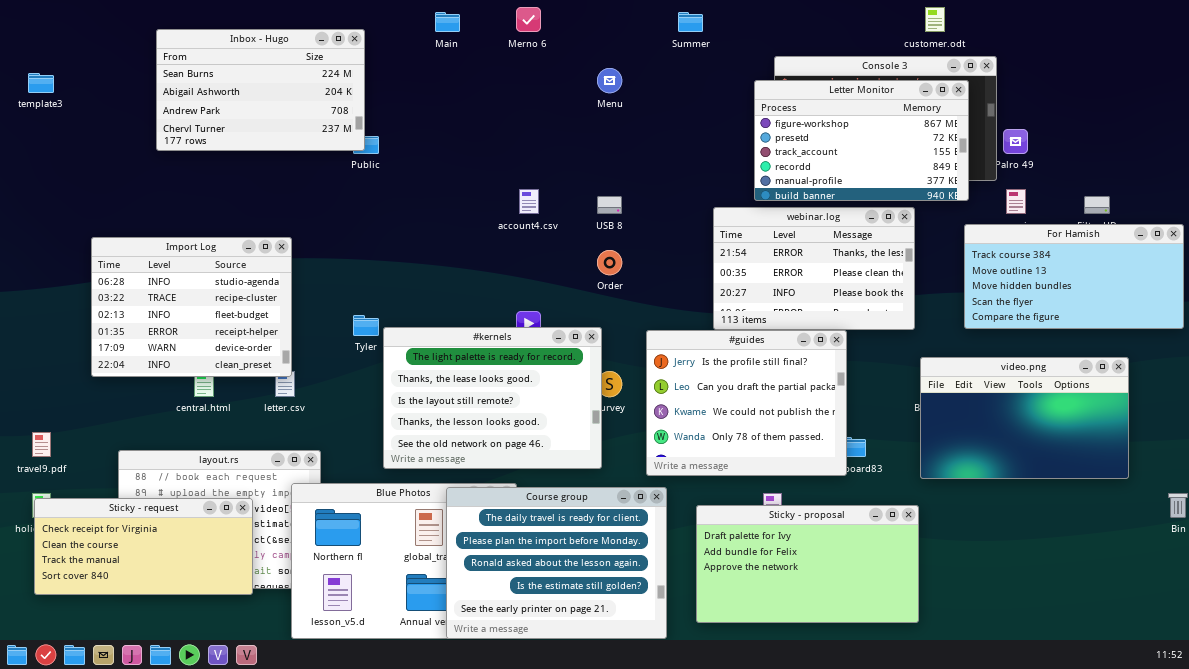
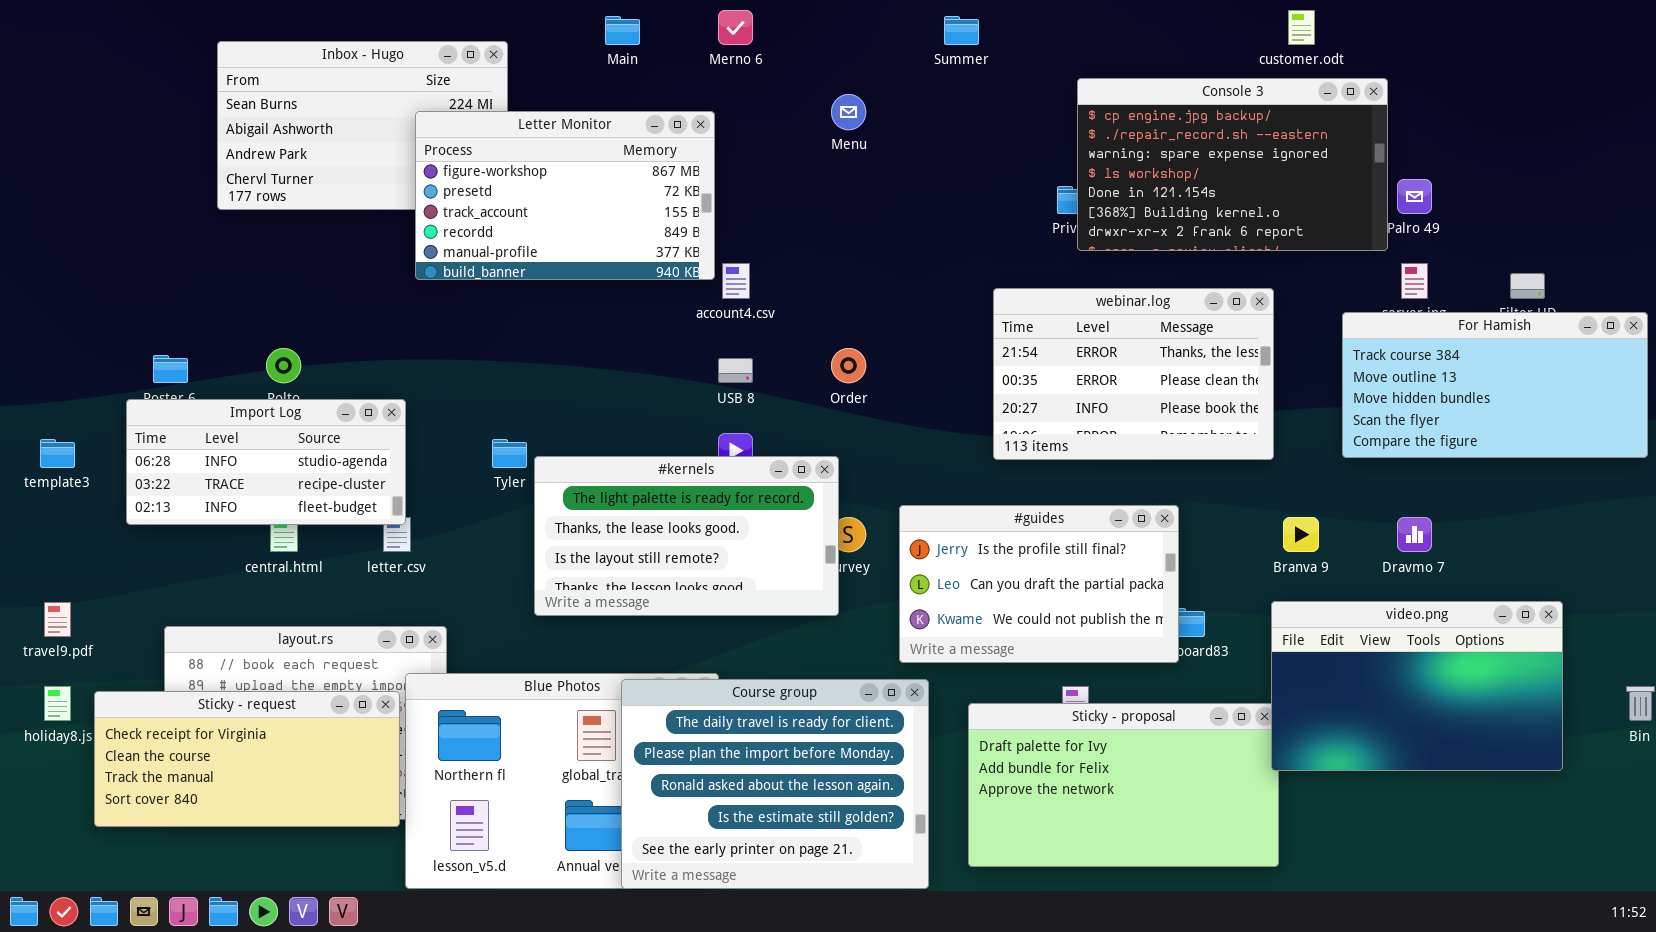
template3: [28,73,54,93] -> [40,439,75,468], moved
Letter Monitor: [754,80,969,201] -> [415,111,715,280], moved
USB 8: [597,196,622,214] -> [718,358,753,383], moved
Import Log: [91,237,292,377] -> [126,399,406,525], resized
#kernels: [383,327,602,469] -> [534,456,839,616], resized
#guides: [646,330,847,476] -> [899,505,1179,663], resized
video.png: [920,357,1129,479] -> [1271,601,1563,771], moved
Sticky - request: [34,498,253,595] -> [94,691,400,827], moved

